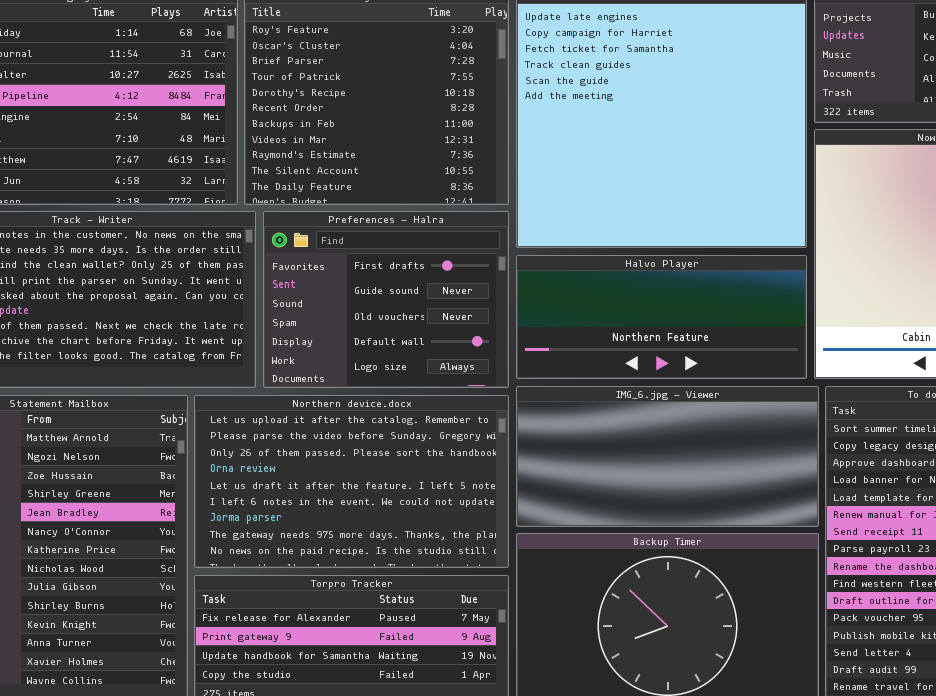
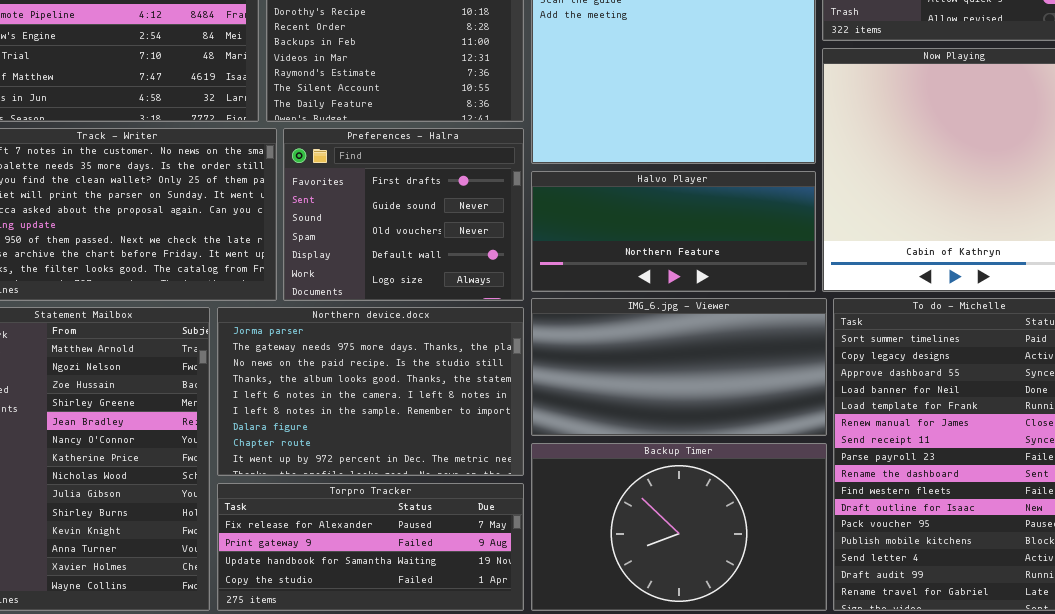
Northern device.docx: [194,395,509,568] -> [217,307,524,476], scrolled down 6 rows

